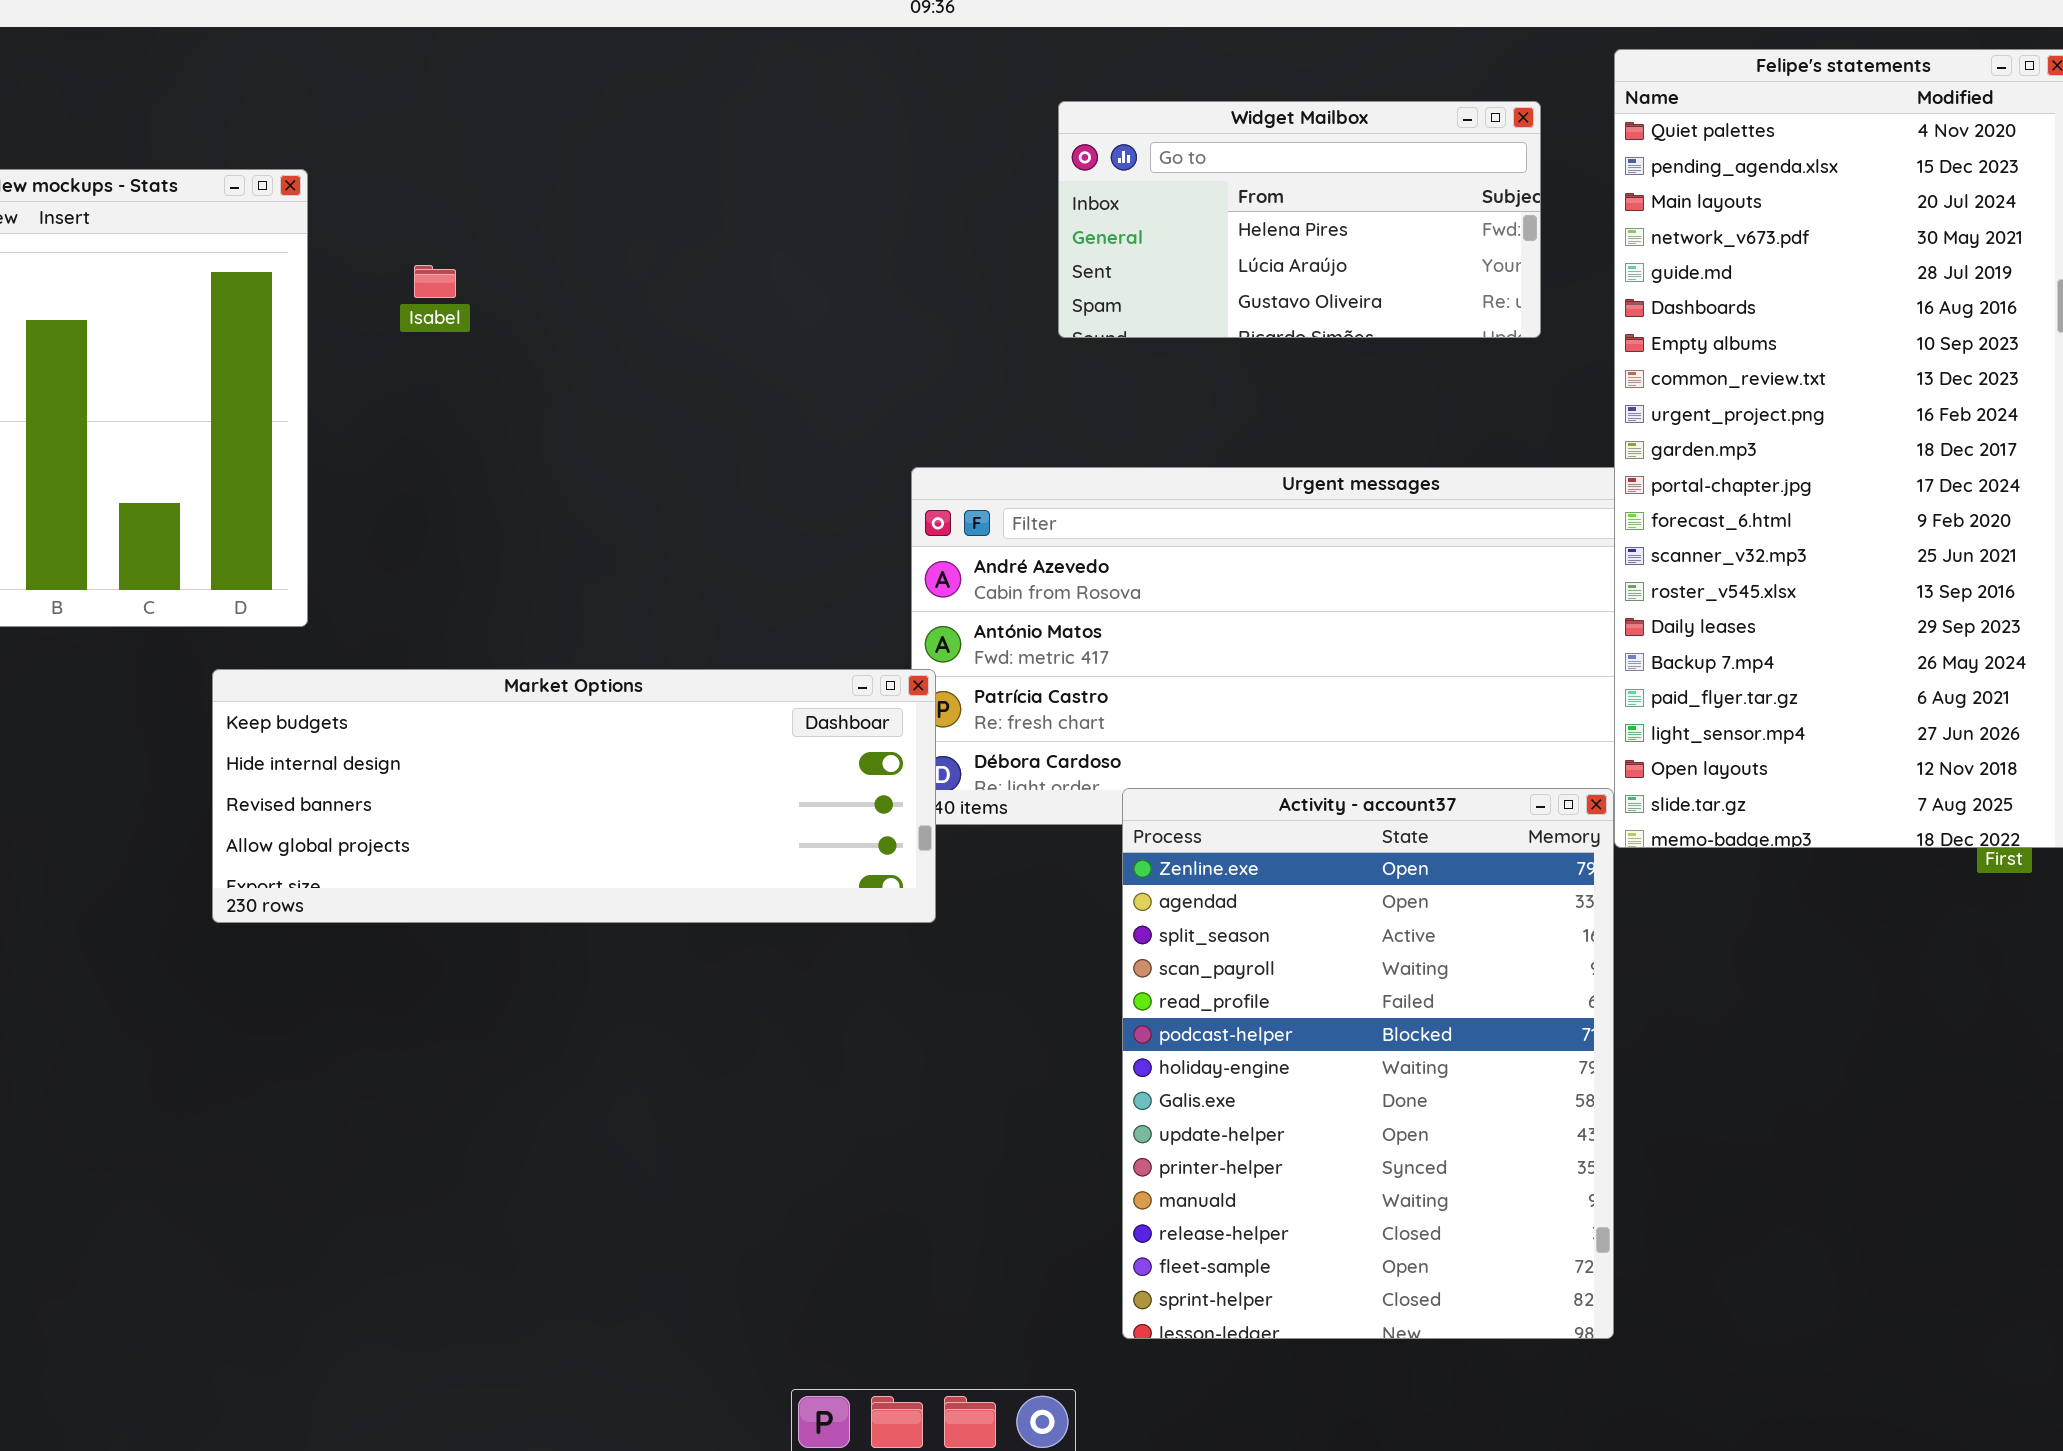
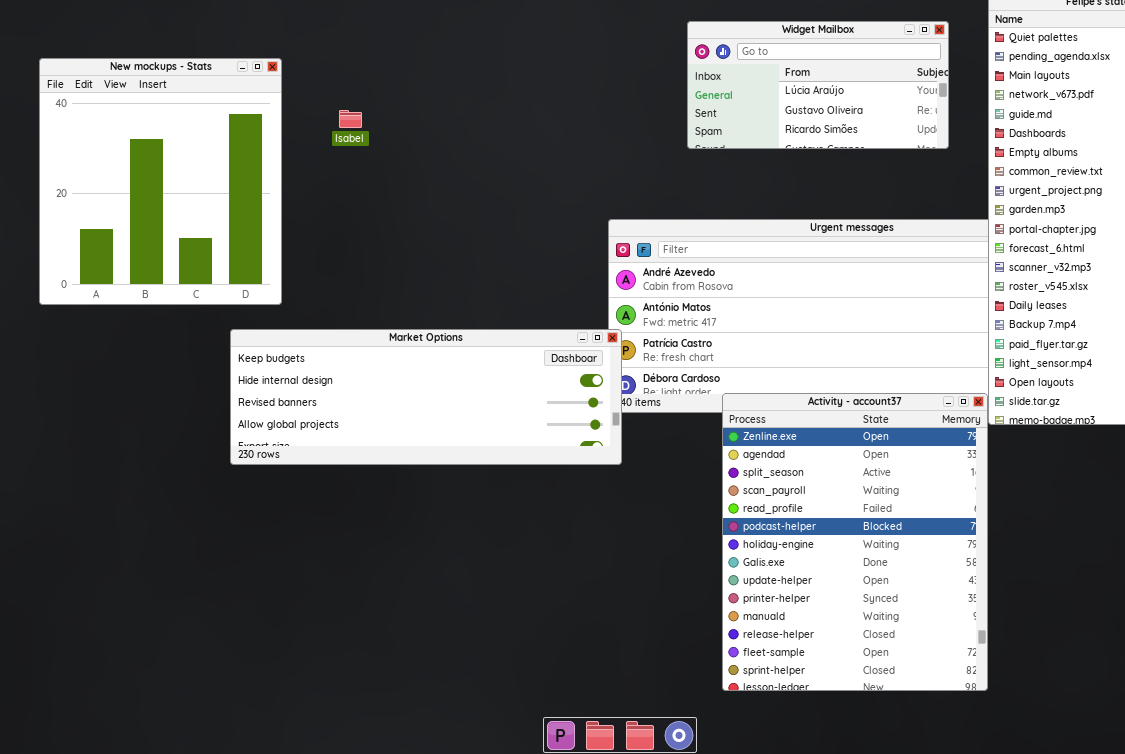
Widget Mailbox: [1058,101,1541,338] -> [687,21,949,149], scrolled down 1 row

